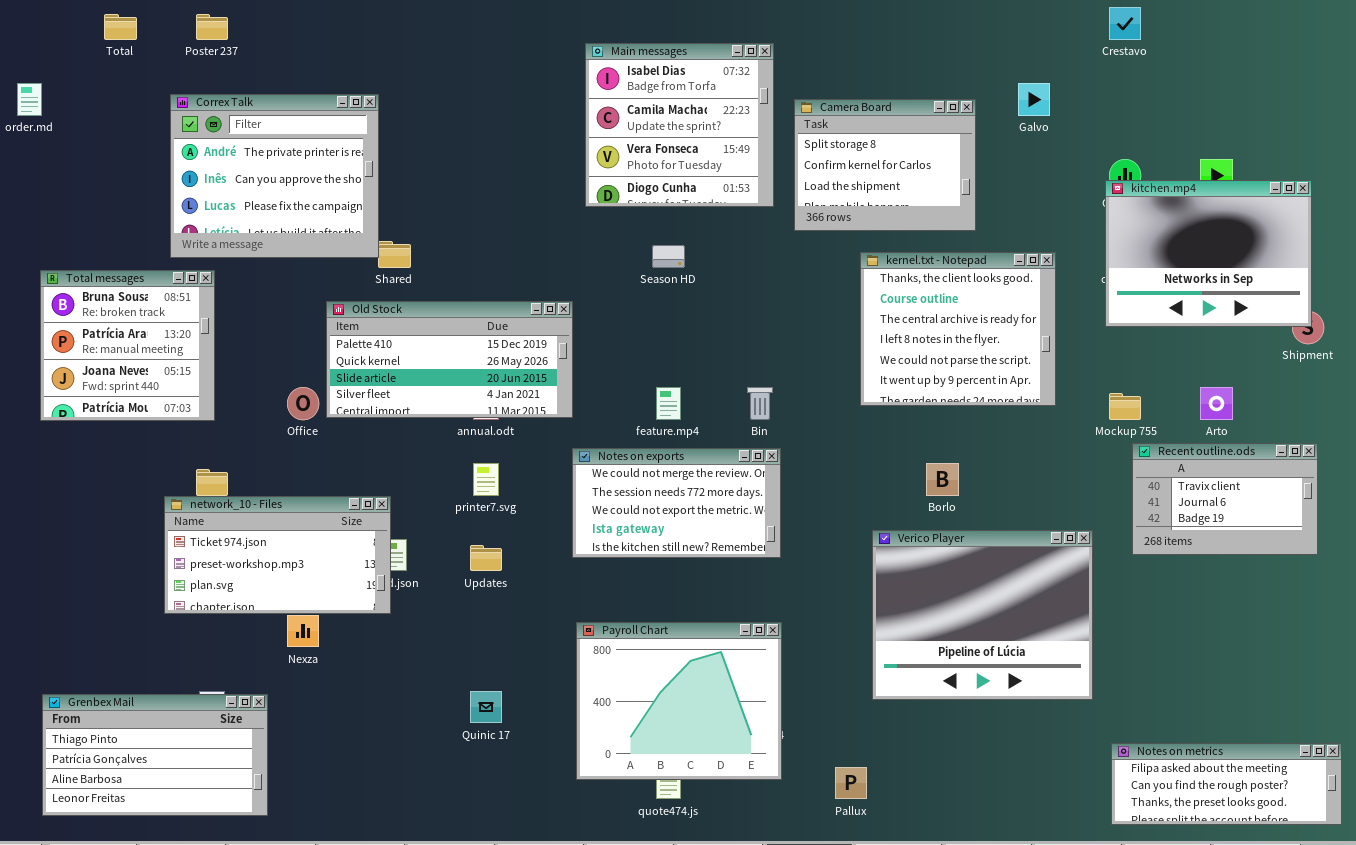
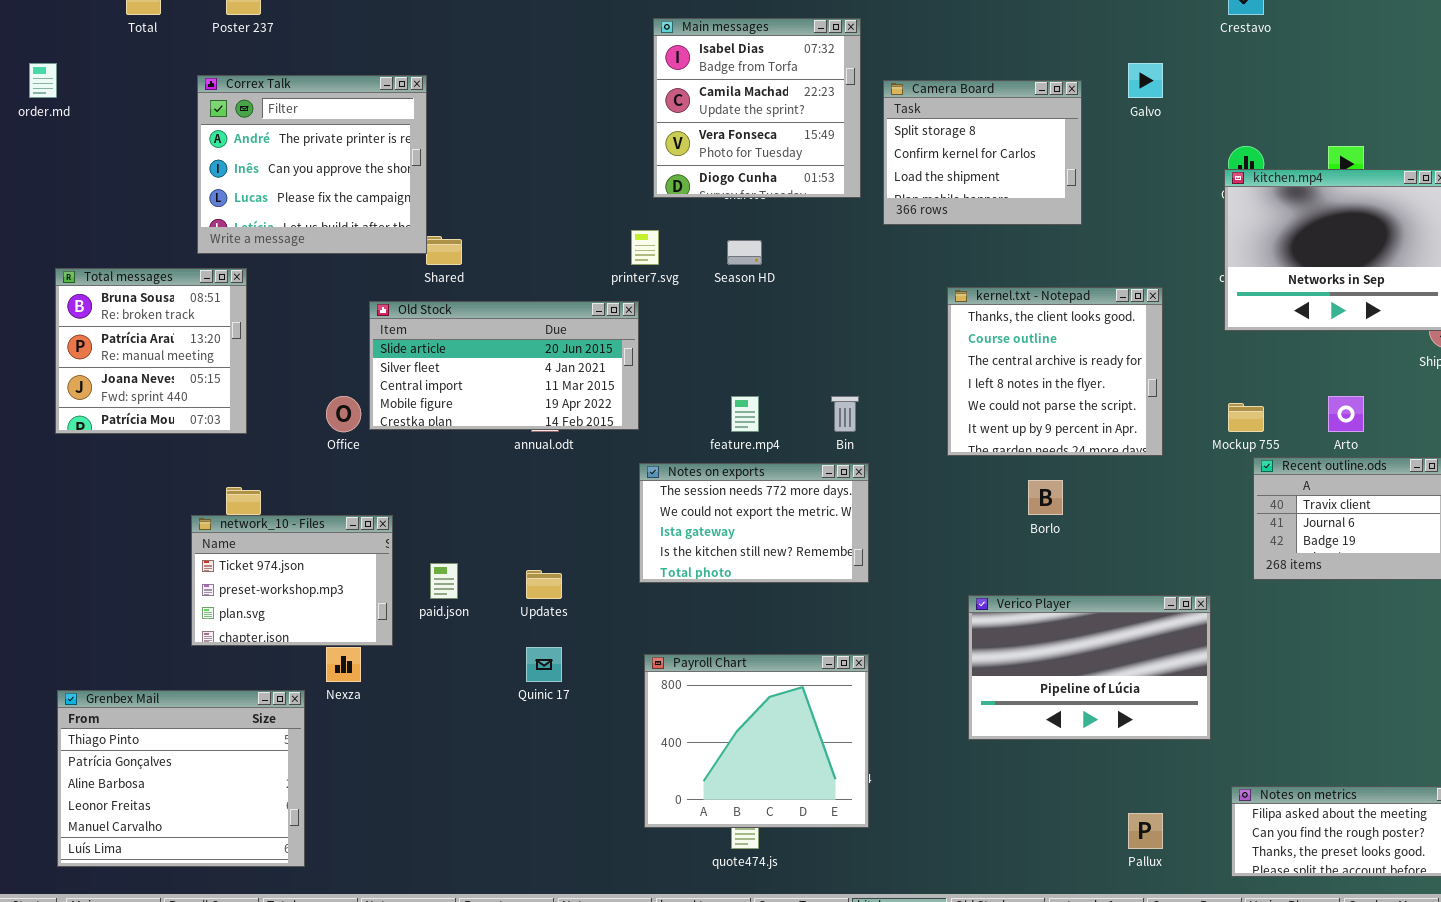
kernel.txt - Notepad: [860,252,1056,406] -> [947,287,1163,456], moved
Old Stock: [326,301,573,418] -> [369,301,639,430], scrolled down 2 rows
Notes on exports: [572,448,781,558] -> [639,463,869,583], scrolled down 1 row
printer7.svg: [473,463,499,496] -> [631,230,659,265], moved
network_10 - Files: [164,496,391,614] -> [191,515,393,646], resized
Verico Player: [872,530,1093,700] -> [968,595,1211,740], resized
Quinic 17: [470,691,502,723] -> [526,647,562,682], moved
Grenbex Mail: [42,694,268,816] -> [57,690,305,867], resized
Pallux: [835,767,867,799] -> [1128,813,1163,849], moved

